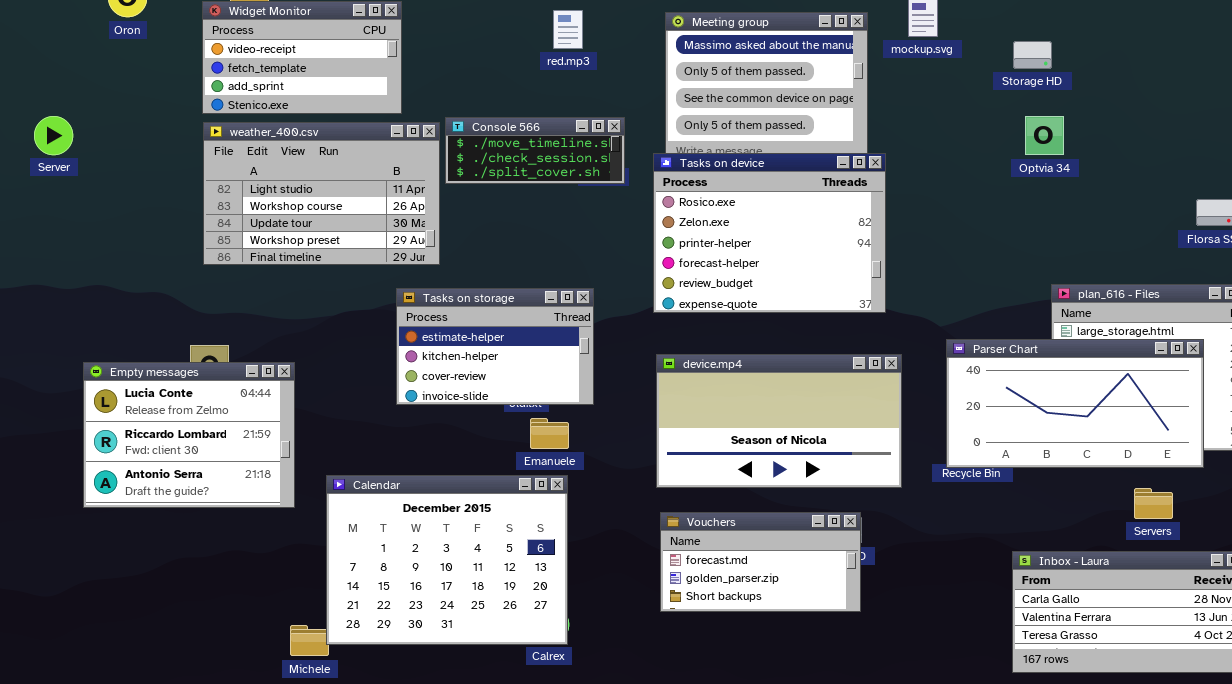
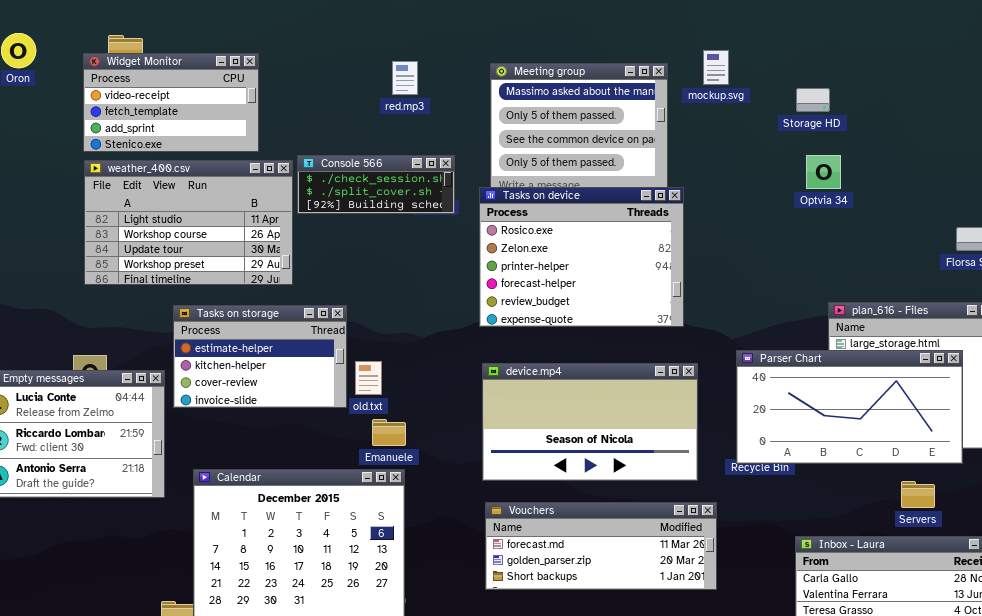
Console 566: [445,117,625,184] -> [297,155,455,214], scrolled down 1 row
Tasks on storage: [396,288,594,405] -> [173,305,347,408], moved
Vouchers: [660,512,861,612] -> [485,502,717,590], resized

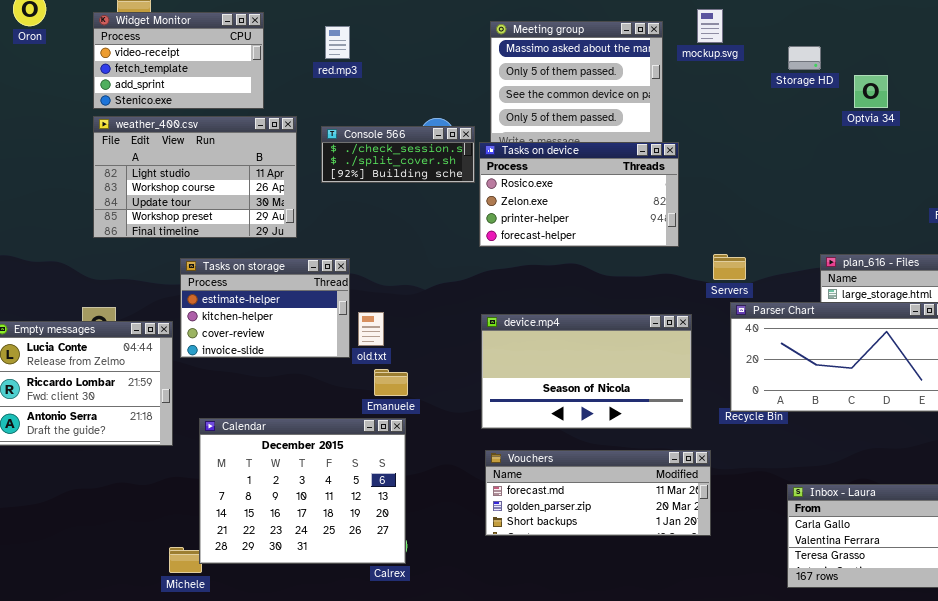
red.mp3: [392,61,418,95] -> [325,26,350,59], moved
Optvia 34: [806,155,841,189] -> [854,75,888,108], moved
Console 566: [297,155,455,214] -> [321,126,475,183], moved
Tasks on device: [479,187,684,327] -> [479,142,679,247], resized
Servers: [901,481,935,508] -> [713,254,746,280], moved

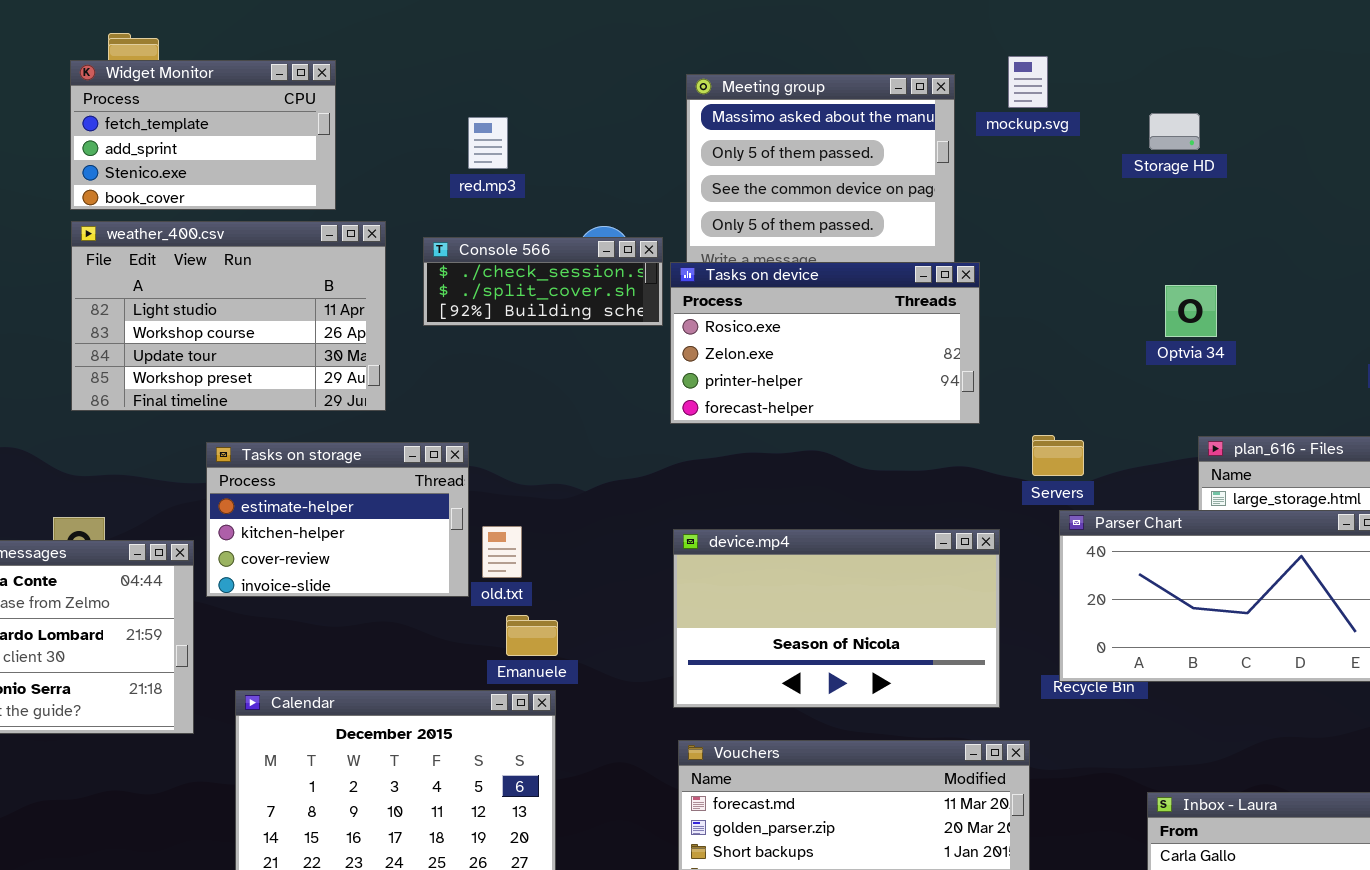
Widget Monitor: [93,12,264,109] -> [70,60,336,210], scrolled down 1 row
red.mp3: [325,26,350,59] -> [468,117,508,169], moved
Optvia 34: [854,75,888,108] -> [1165,285,1217,337], moved

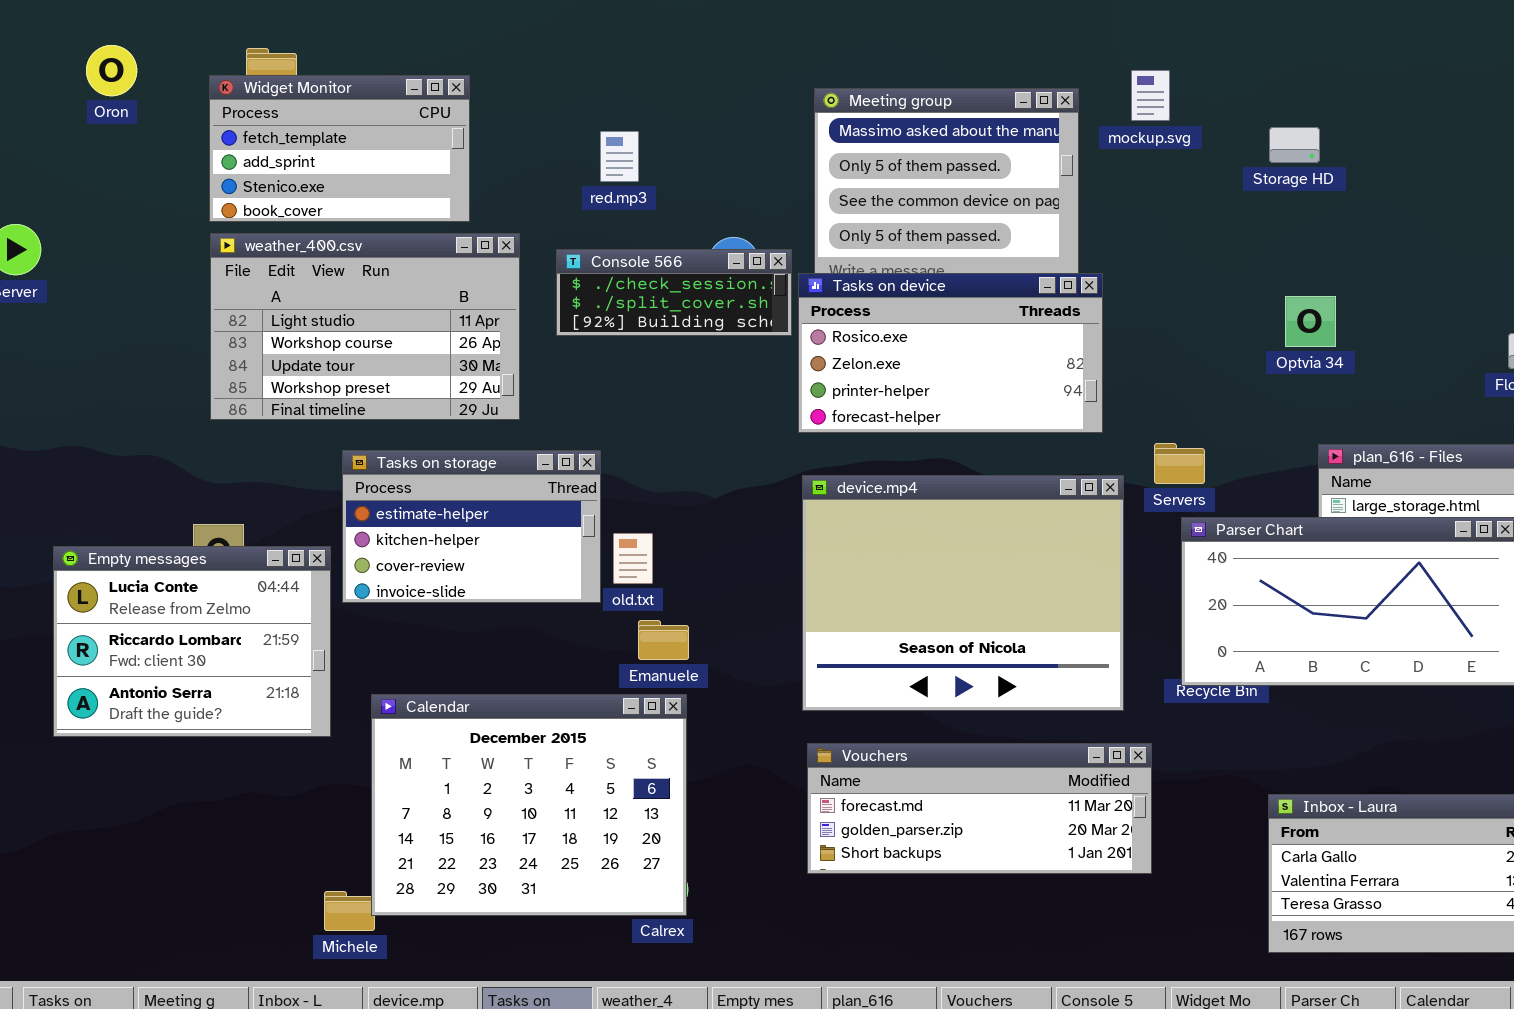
device.mp4: [673,529,1000,708] -> [802,475,1124,711], resized

